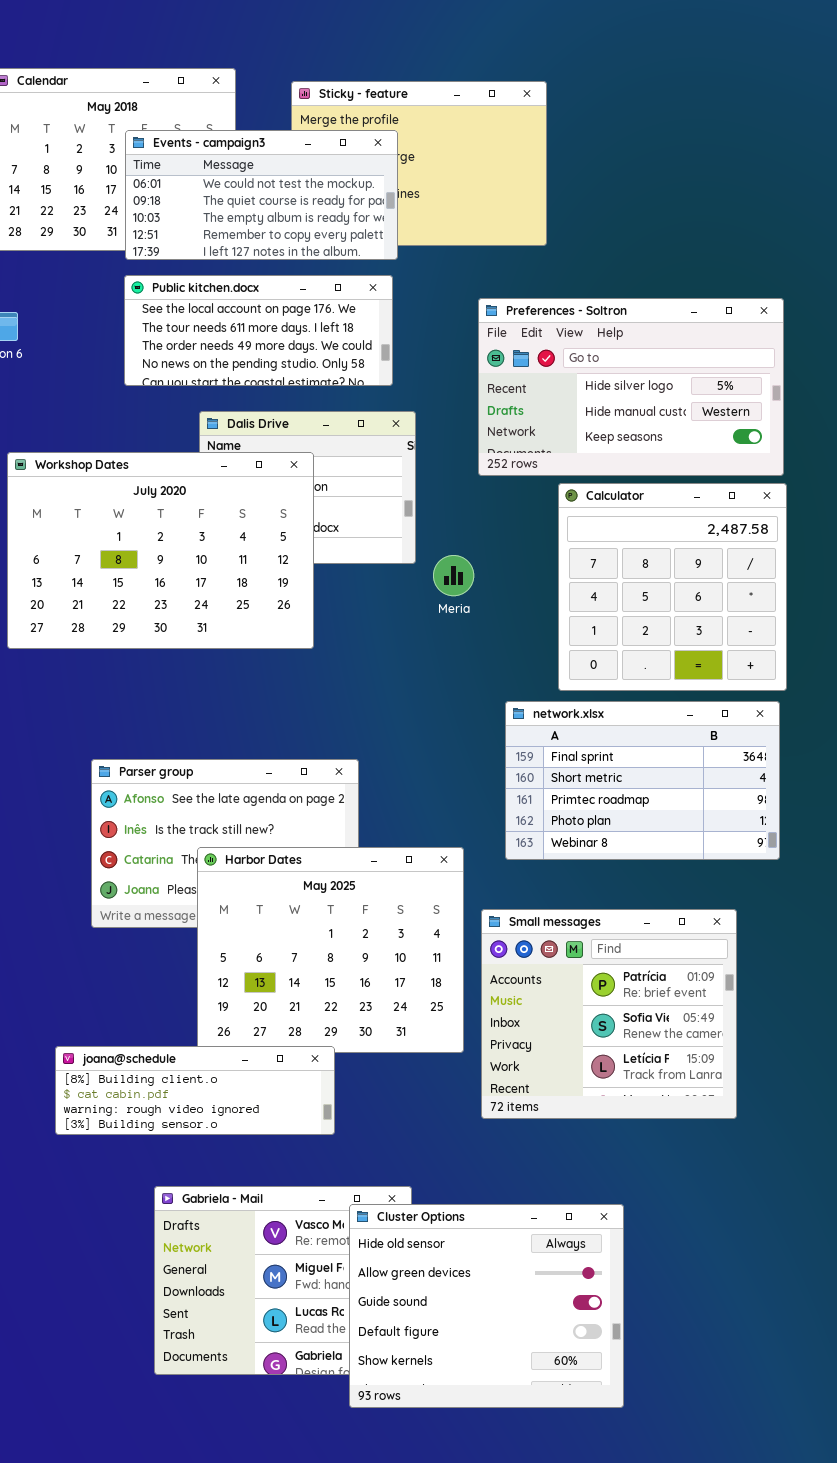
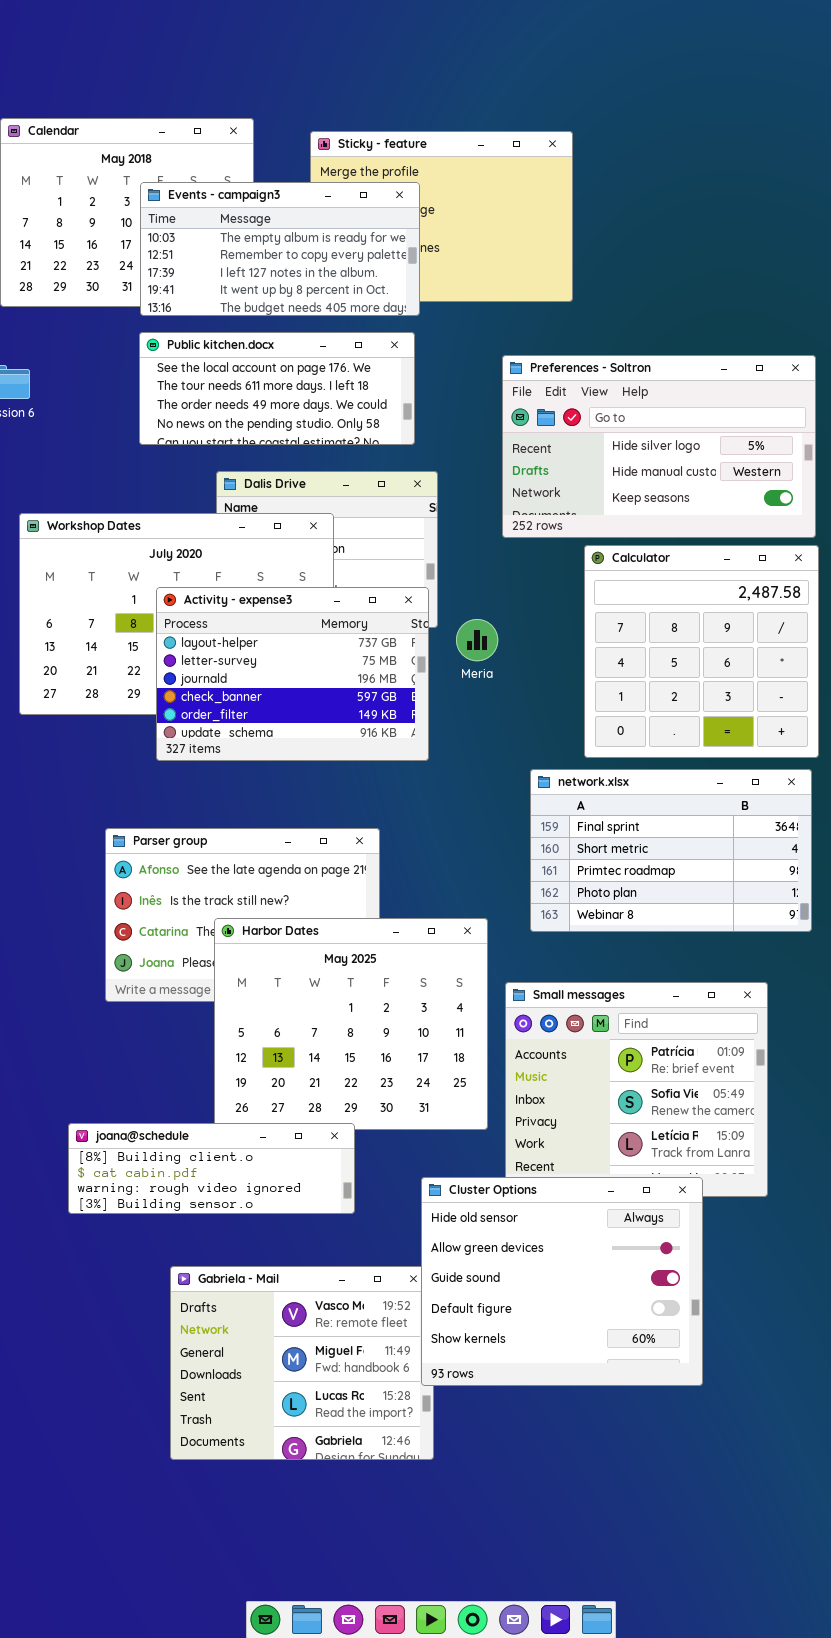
Events - campaign3: [125,130,398,260] -> [140,182,420,316], scrolled down 2 rows
Activity - expense3: none -> [156,587,429,761], opened
Cluster Options: [349,1204,624,1408] -> [421,1177,703,1386], moved

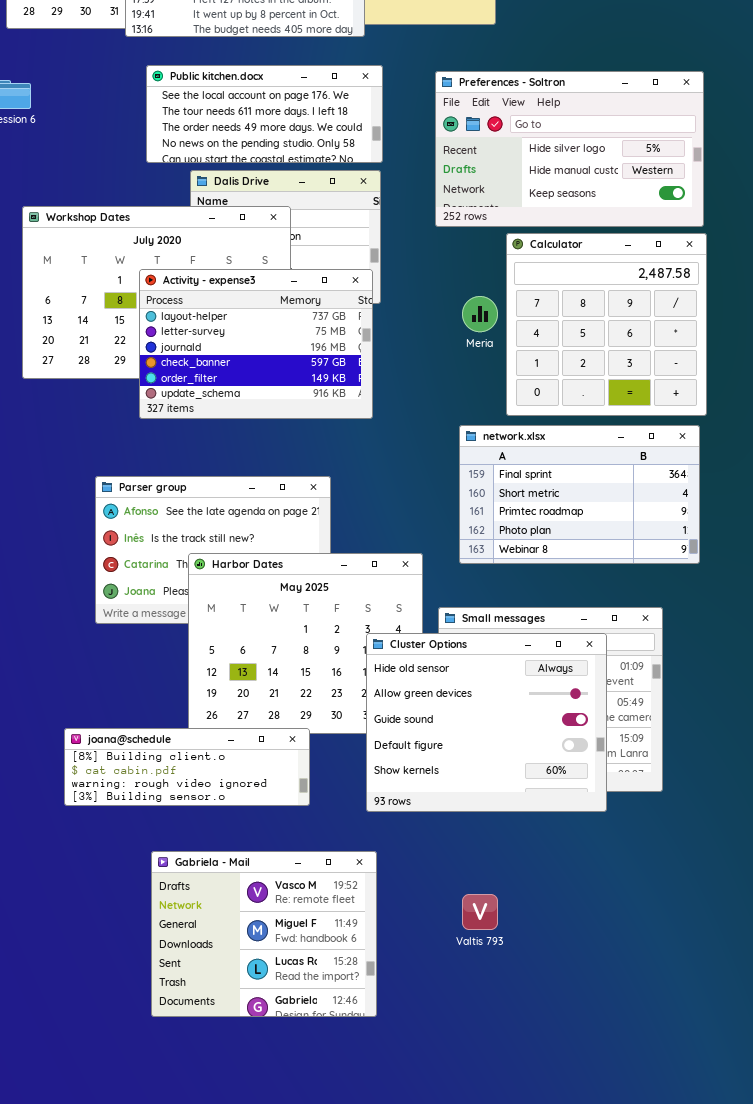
Public kitchen.docx: [139,332,415,445] -> [146,65,383,163], moved
Meria: [456,619,498,661] -> [462,296,498,332], moved
Cluster Options: [421,1177,703,1386] -> [366,633,607,812], moved

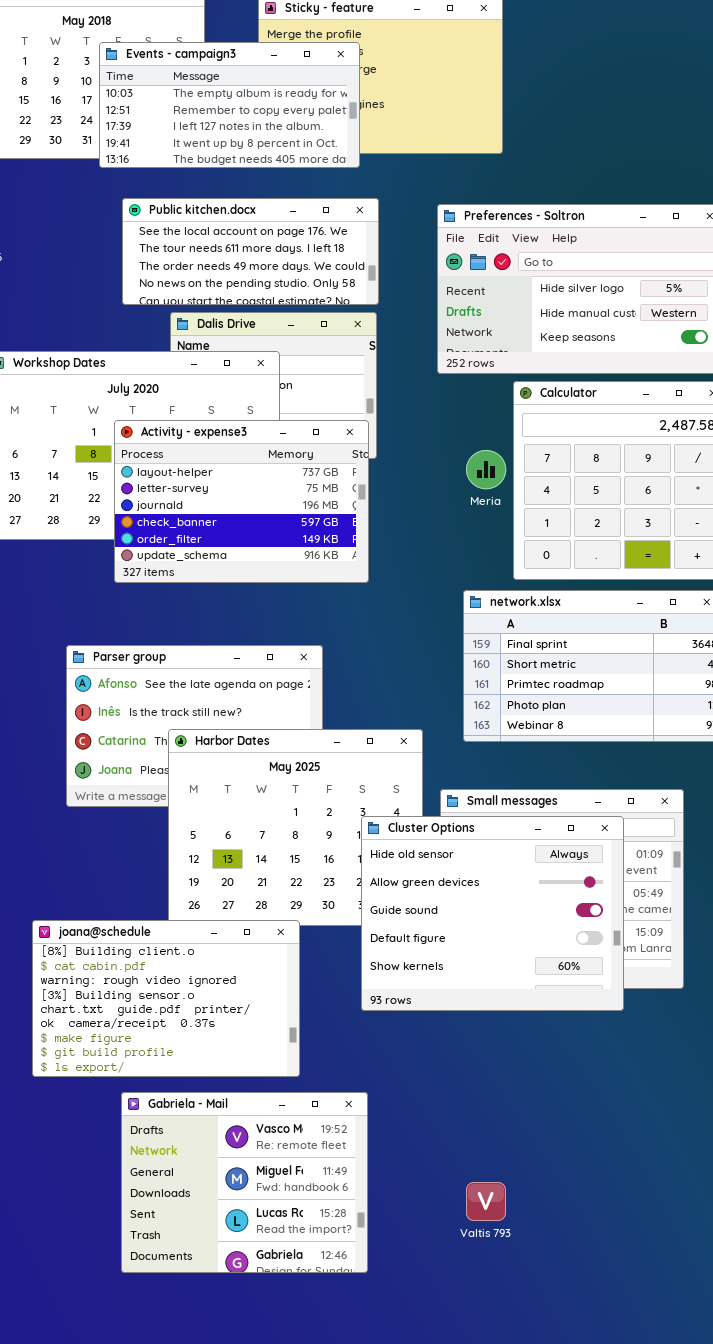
joana@schedule: [64,728,310,806] -> [32,920,300,1077], resized
Gabriela - Mail: [151,851,377,1017] -> [121,1092,368,1273], moved
Valtis 793: [462,894,498,930] -> [466,1182,506,1221], moved

